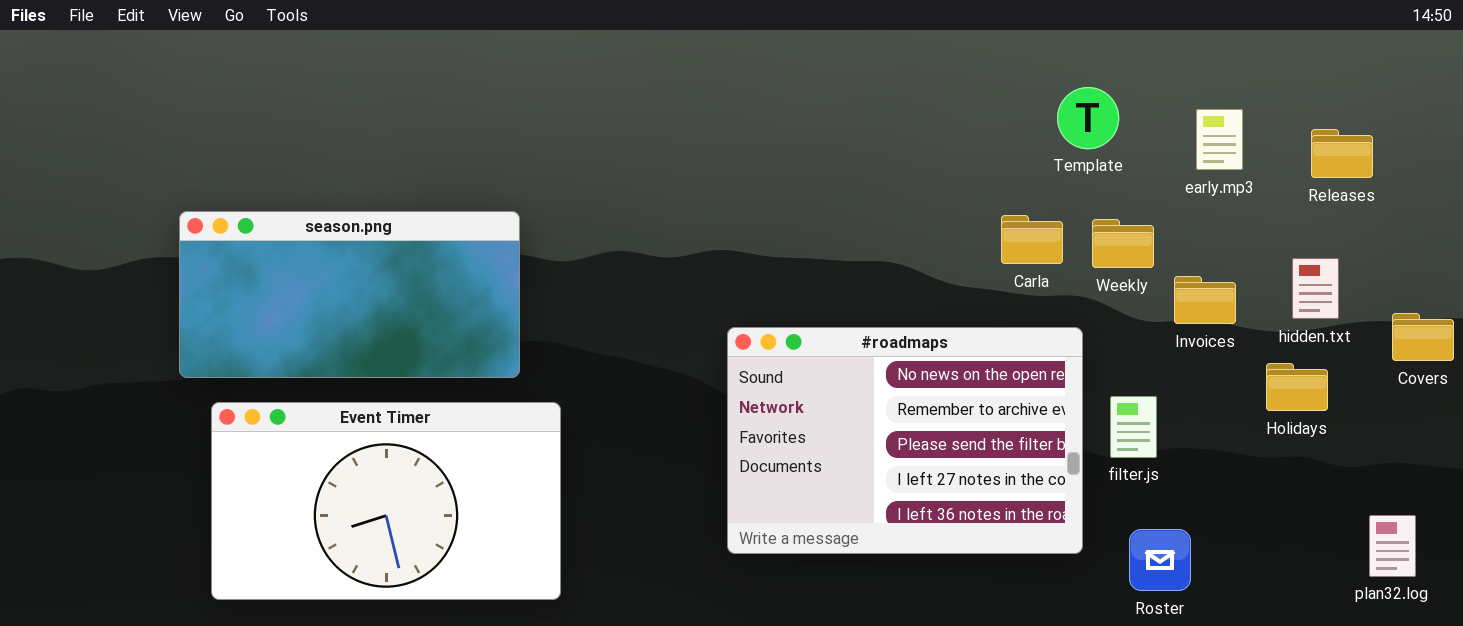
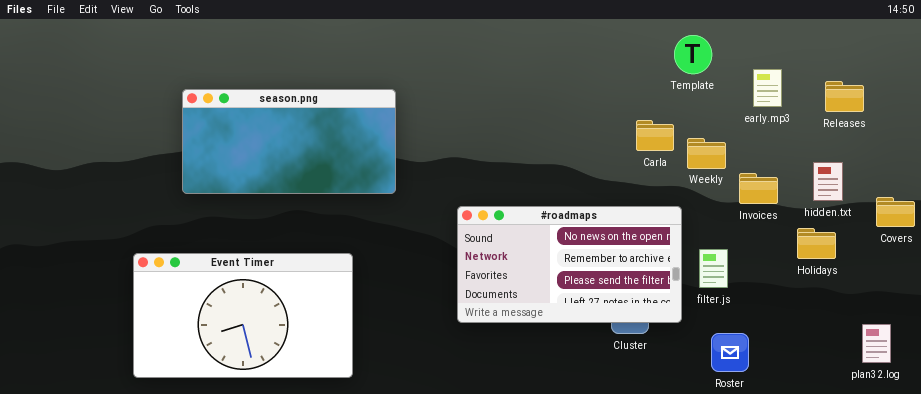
Template: [1057,87,1119,149] -> [674,35,712,74], moved
season.png: [179,211,520,378] -> [182,89,396,194], moved
Carla: [1001,215,1063,264] -> [636,120,674,151], moved
#roadmaps: [727,327,1083,554] -> [457,206,682,323], resized

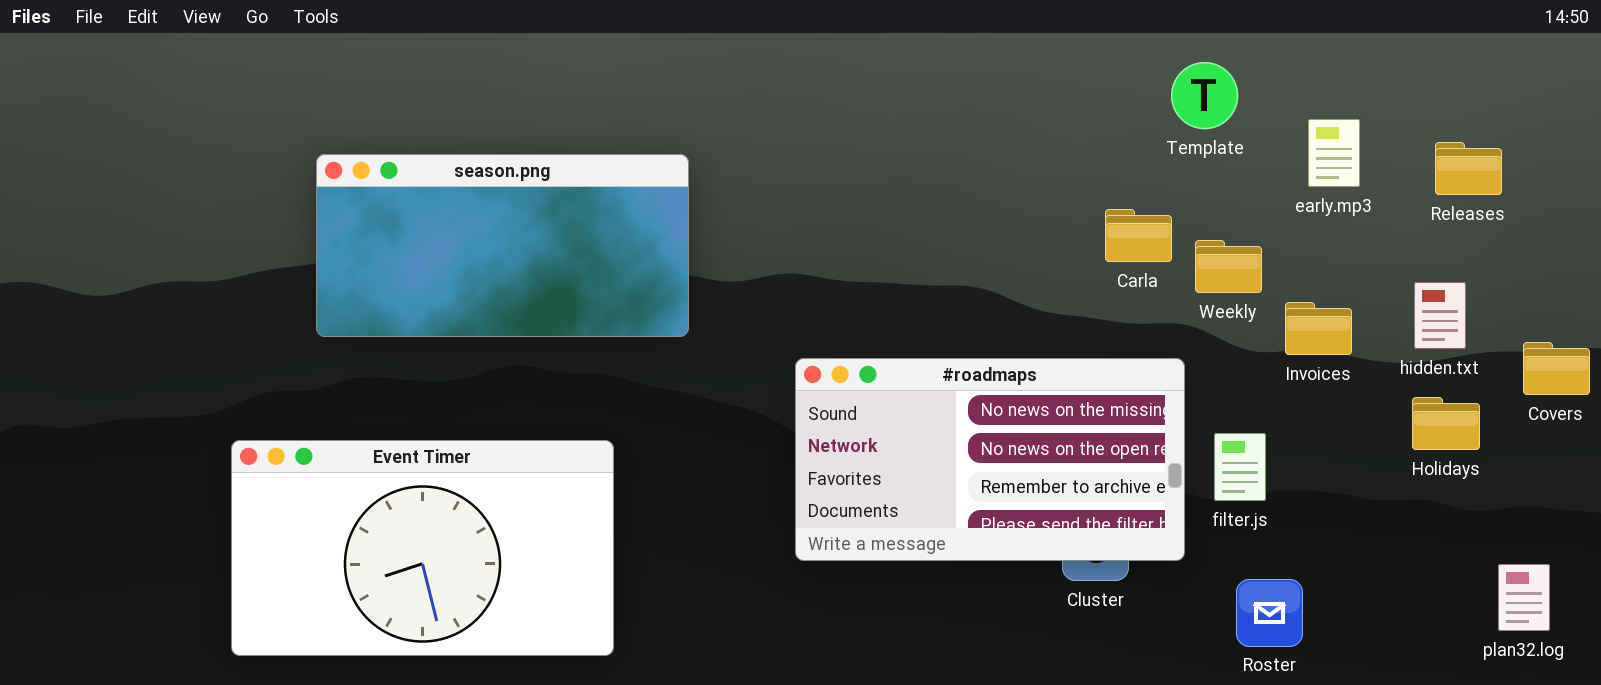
#roadmaps: [457,206,682,323] -> [795,358,1185,561], scrolled up 1 row
Holidays: [797,228,836,259] -> [1412,397,1480,450], moved

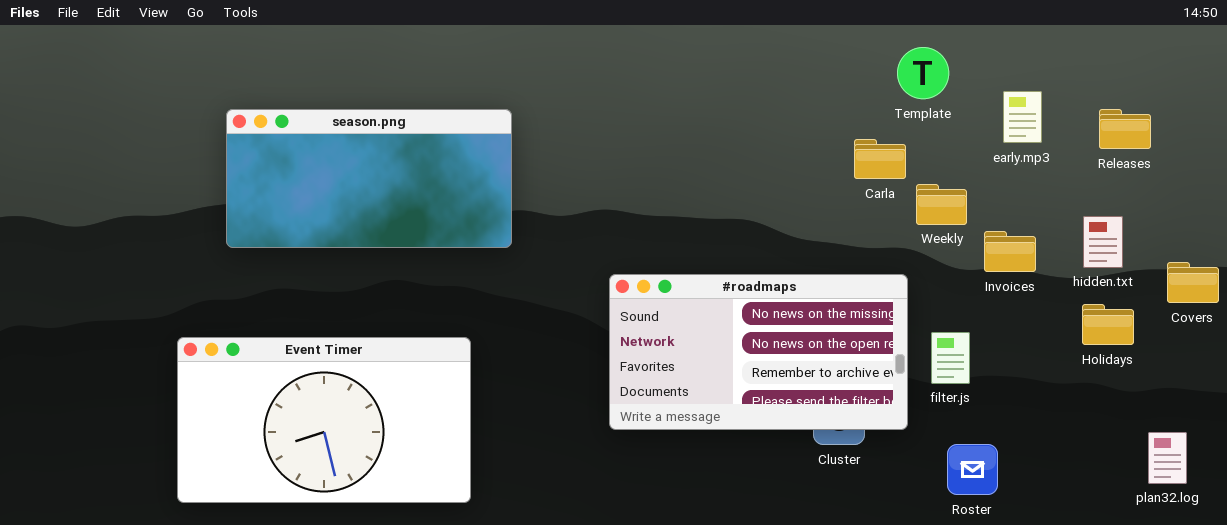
season.png: [316,154,689,337] -> [226,109,512,248], moved
Carla: [1105,209,1172,262] -> [854,139,906,179], moved

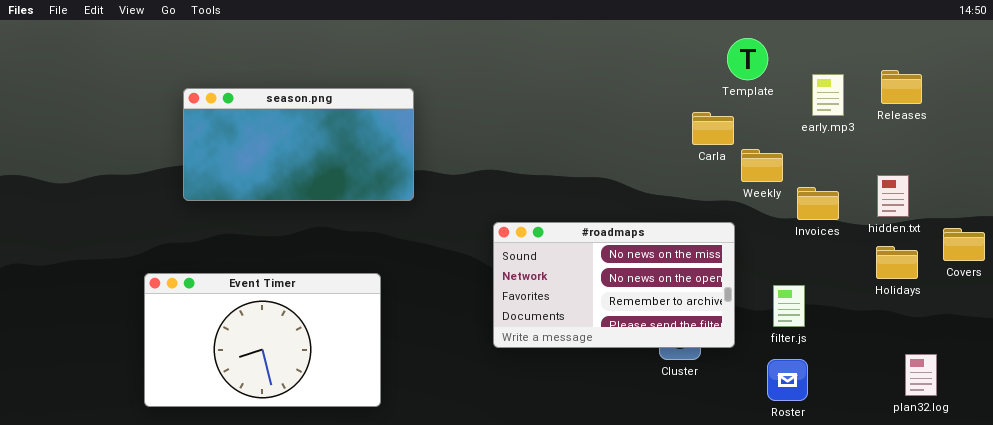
Releases: [1099,109,1151,149] -> [881,70,922,104], moved
Covers: [1167,262,1219,303] -> [943,228,985,261], moved
filter.js: [931,332,970,384] -> [773,285,805,327], moved
plan32.log: [1148,432,1187,484] -> [905,354,937,396], moved

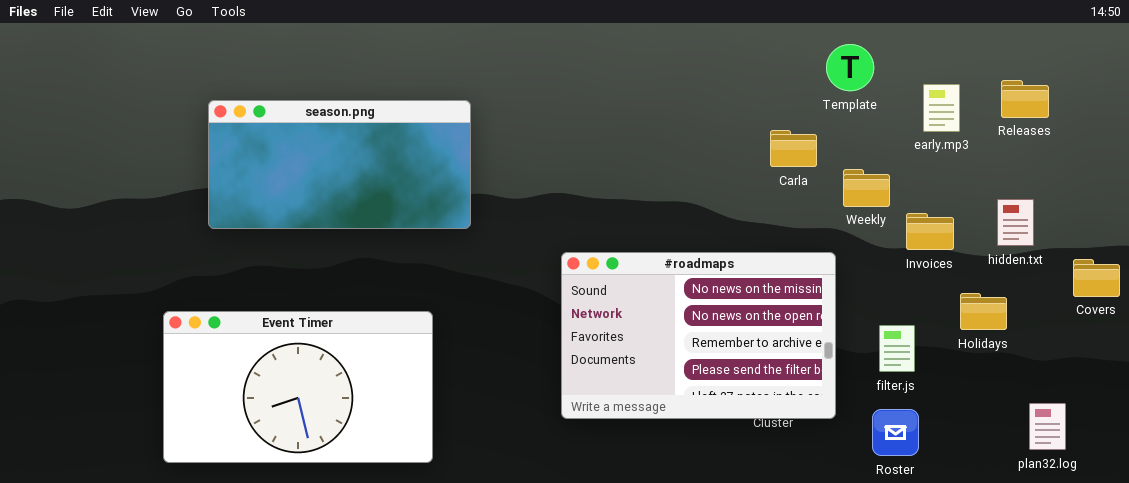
Carla: [692,112,734,145] -> [770,130,817,167], moved
#roadmaps: [493,222,735,348] -> [561,252,836,419], resized
Holidays: [876,246,918,279] -> [960,293,1007,330], moved

